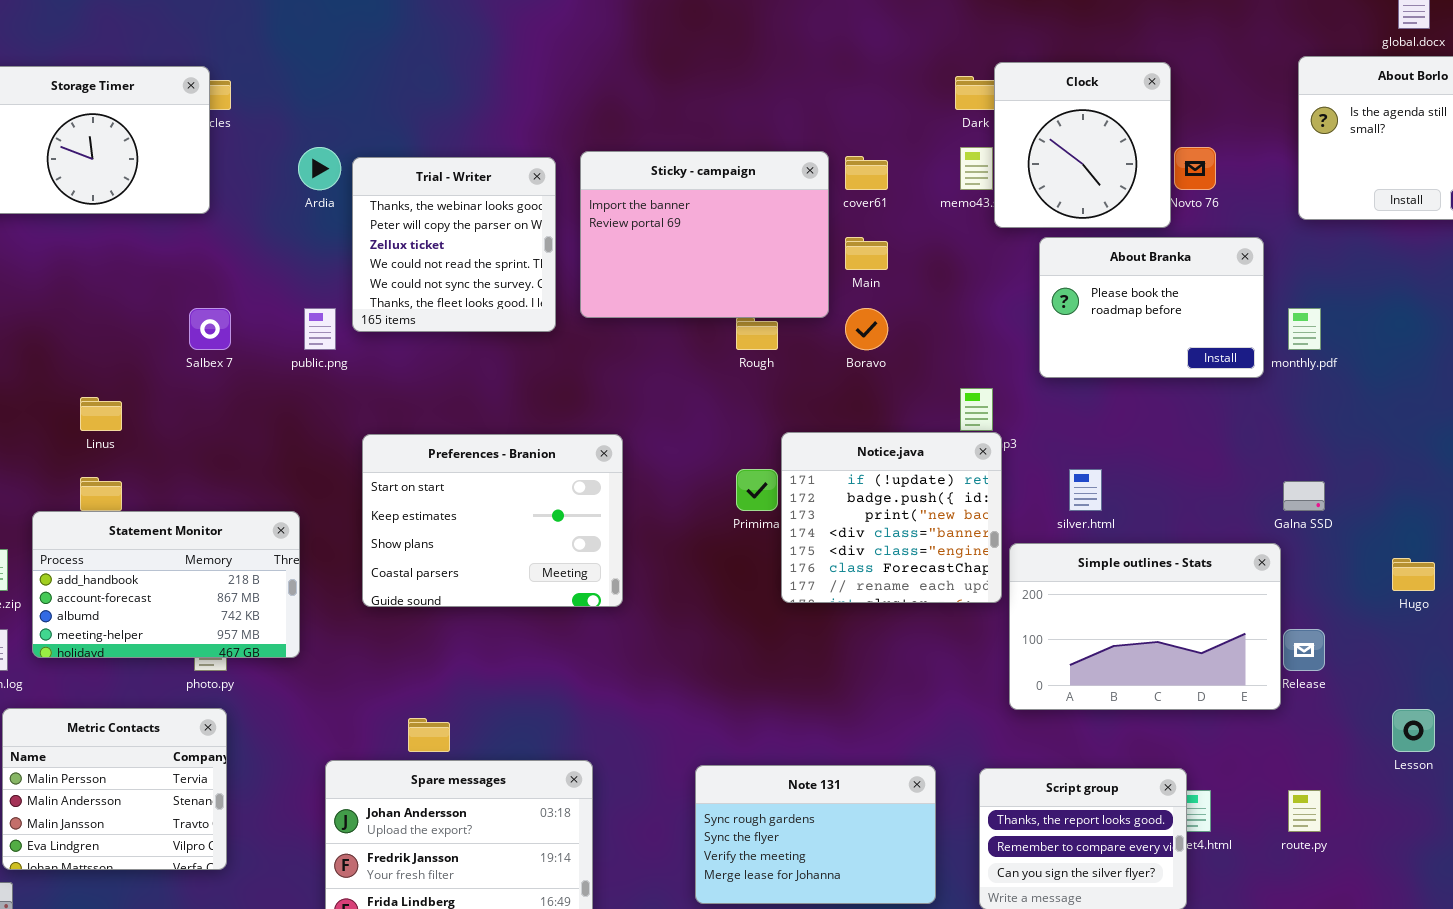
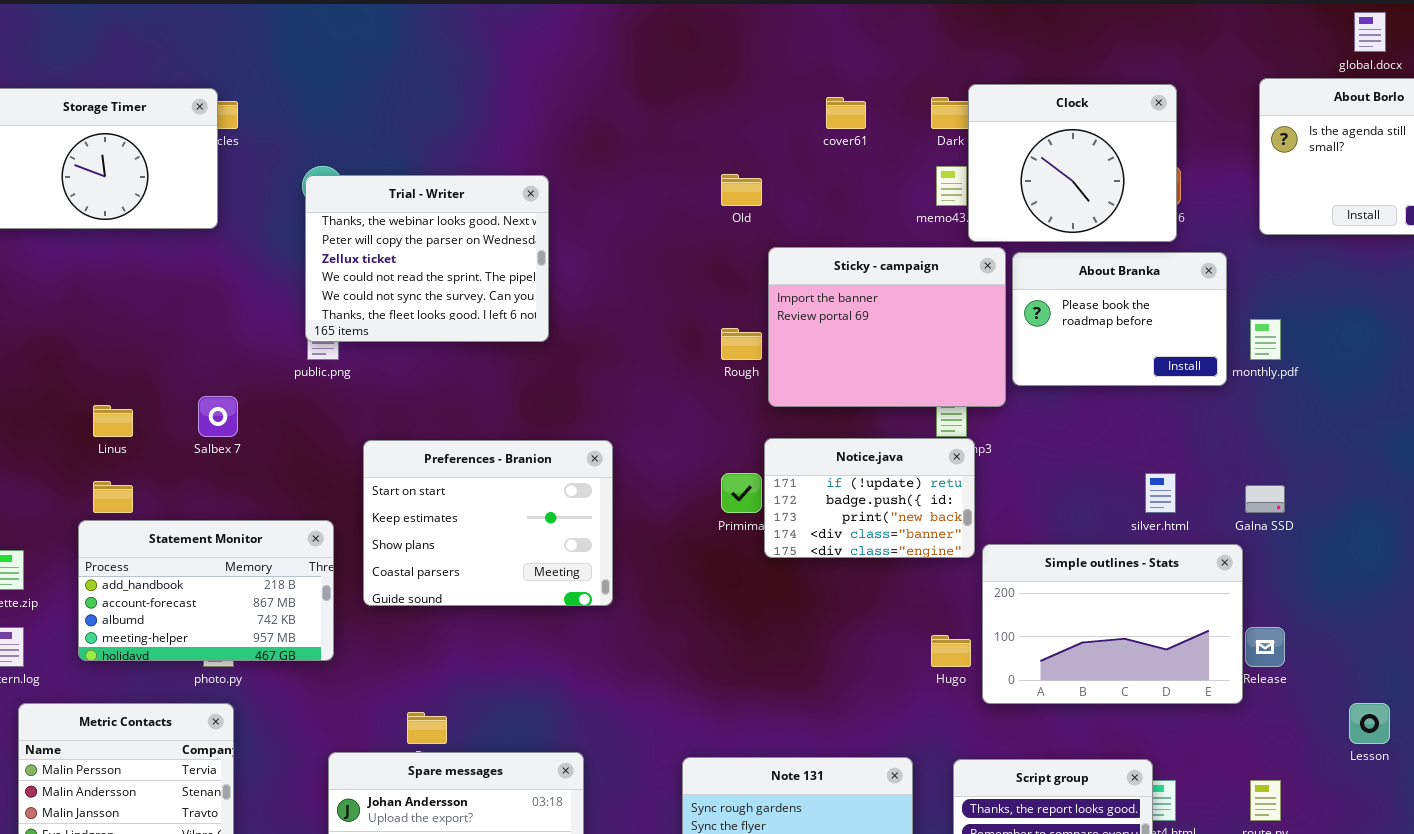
Clock: [994,62,1171,228] -> [968,84,1177,242], resized
Sticky - campaign: [580,151,829,318] -> [768,247,1006,407], moved
cover61: [845,156,888,190] -> [826,97,866,129], moved
Trial - Writer: [352,157,556,332] -> [305,175,549,342], resized
Salbex 7: [189,308,231,350] -> [198,396,238,437], moved
Notice.java: [781,432,1002,603] -> [764,438,975,558], resized
silver.html: [1069,469,1102,511] -> [1145,473,1176,513], moved
Statement Monitor: [32,511,300,658] -> [78,520,334,661], moved
Hugo: [1392,558,1435,591] -> [931,635,971,667], moved

